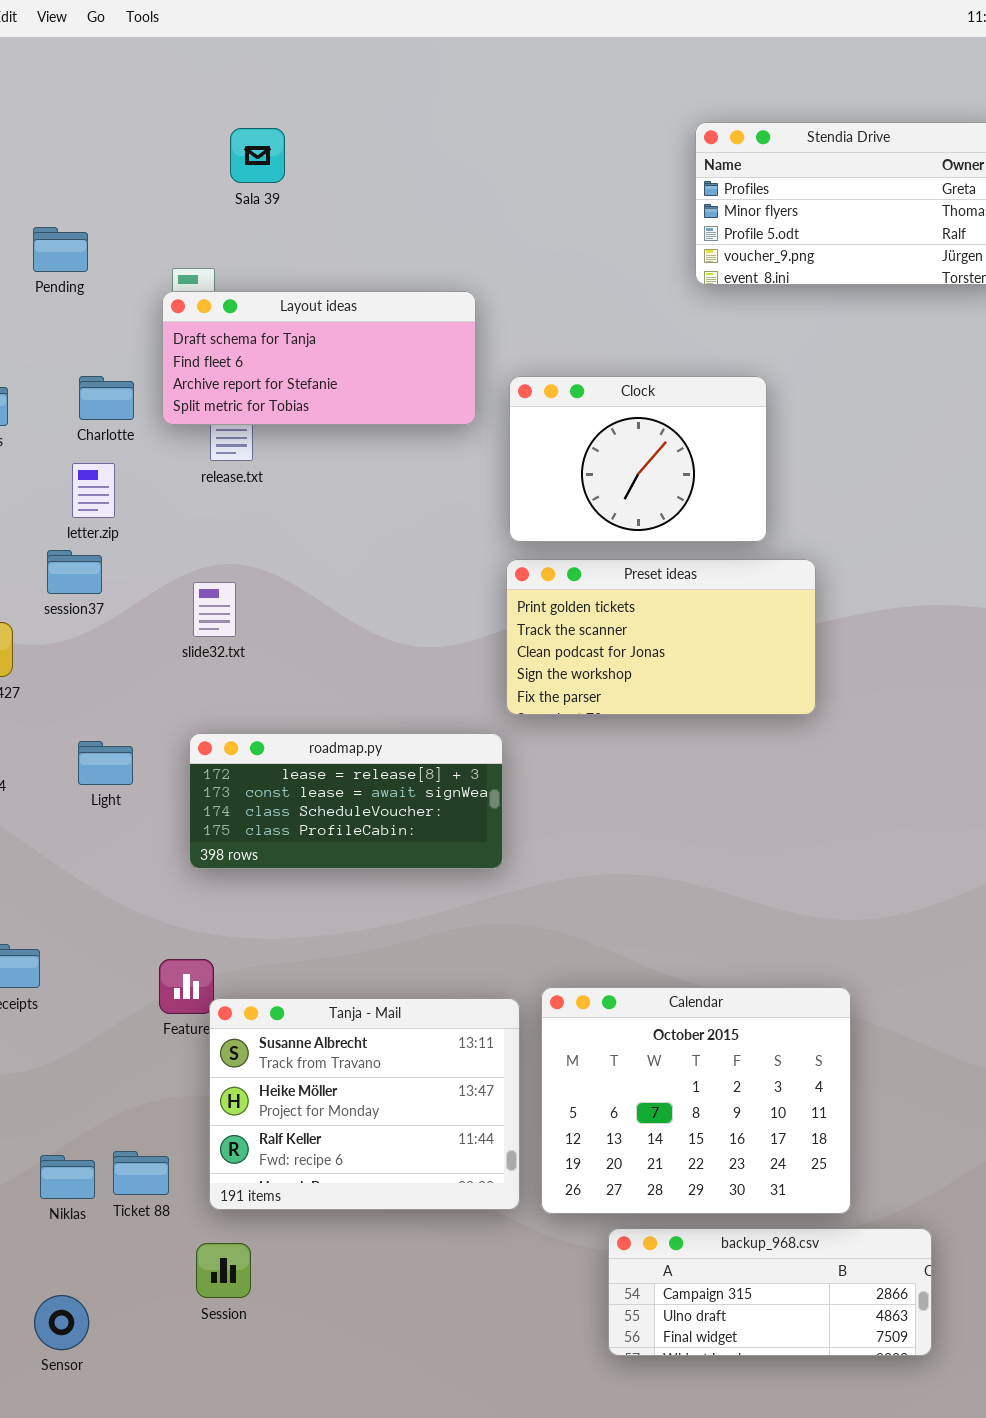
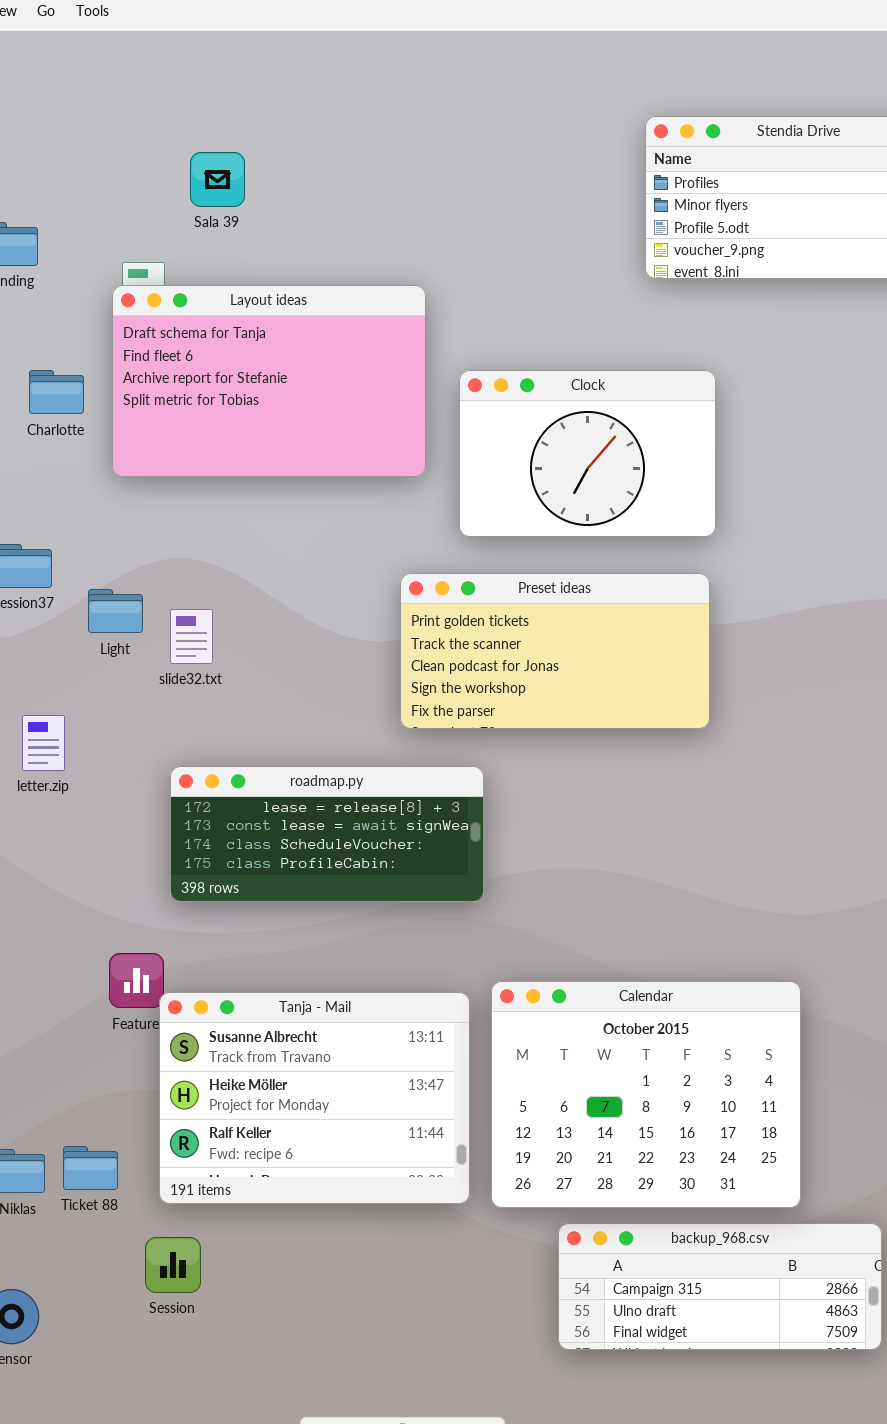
Sala 39: [230,128,285,183] -> [190,152,245,207], moved
Layout ideas: [162,291,476,425] -> [112,285,426,477], resized
letter.zip: [72,463,115,518] -> [22,715,65,771], moved
Preset ideas: [506,559,816,715] -> [400,573,710,729], moved
slide32.txt: [193,582,236,637] -> [170,609,213,664], moved
roadmap.py: [189,733,503,869] -> [170,766,484,902], moved
Light: [78,741,133,785] -> [88,589,143,633], moved

